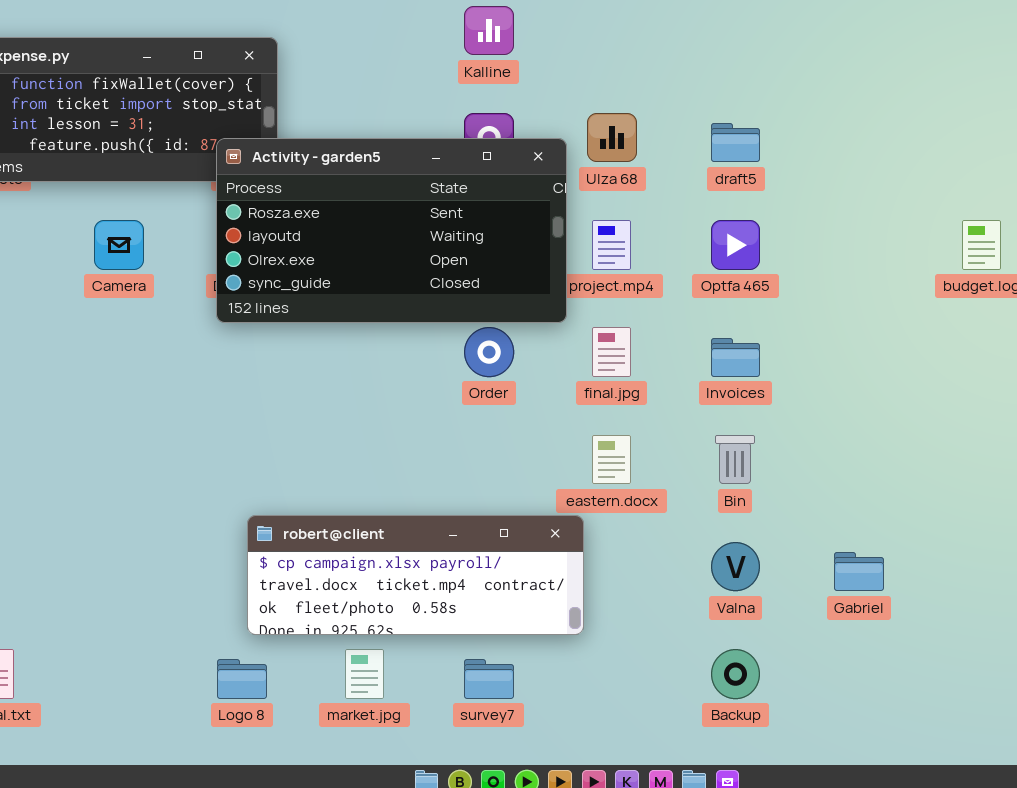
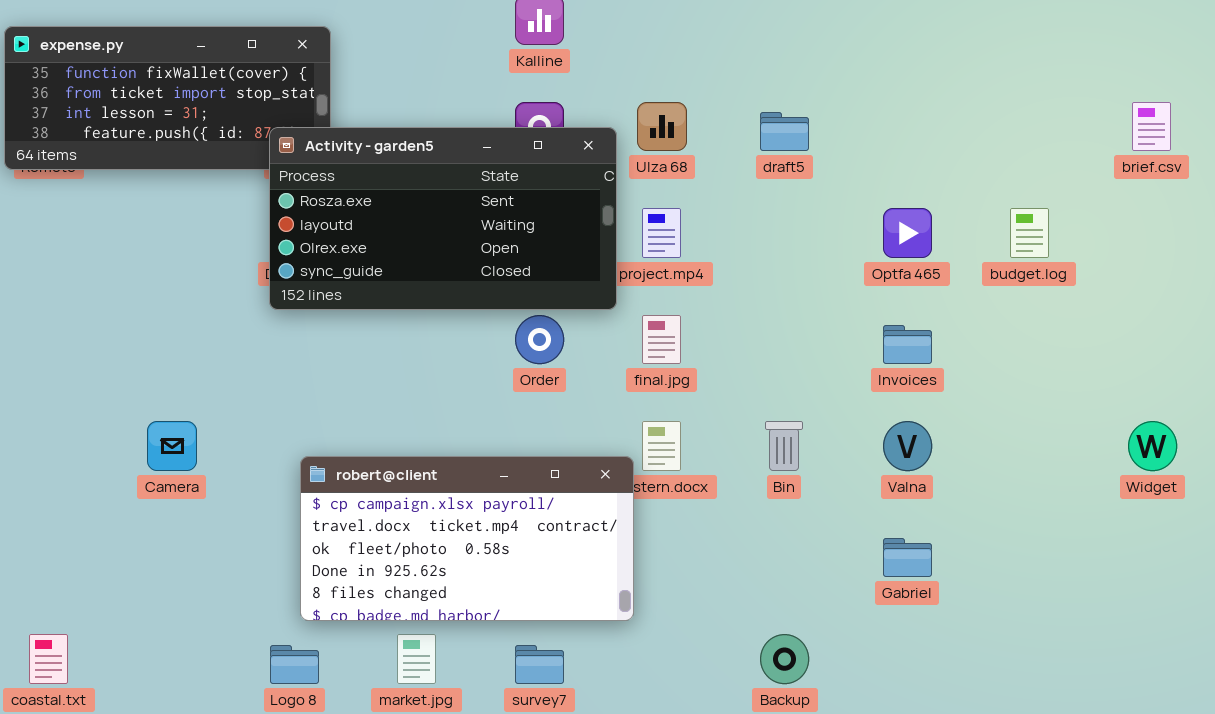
Camera: [94,220,144,270] -> [147,421,197,471], moved
Optfa 465: [711,220,760,270] -> [883,208,932,258], moved
Invoices: [711,338,760,377] -> [883,325,932,364], moved
robert@client: [247,515,584,635] -> [300,456,634,621], resized
Valna: [711,542,760,591] -> [883,421,932,471], moved

